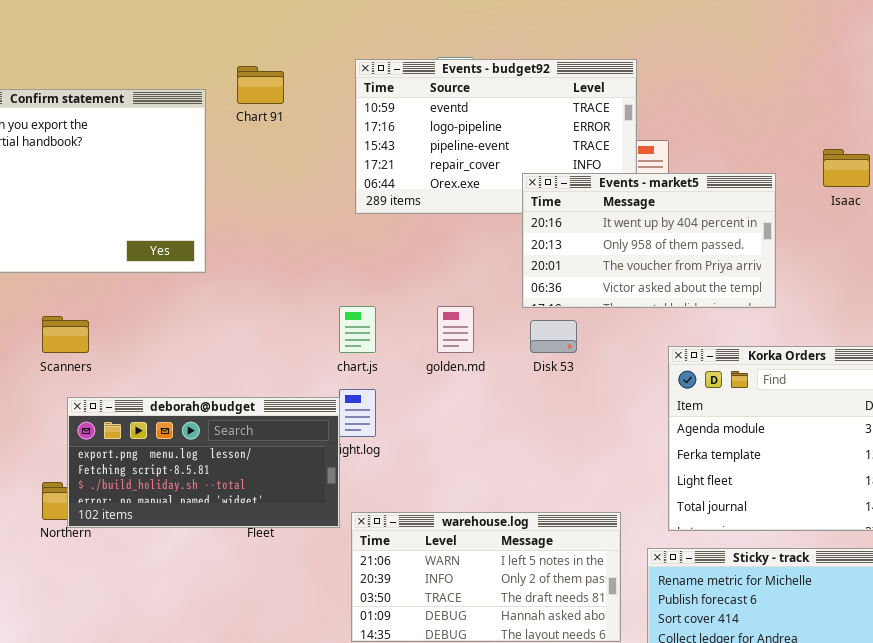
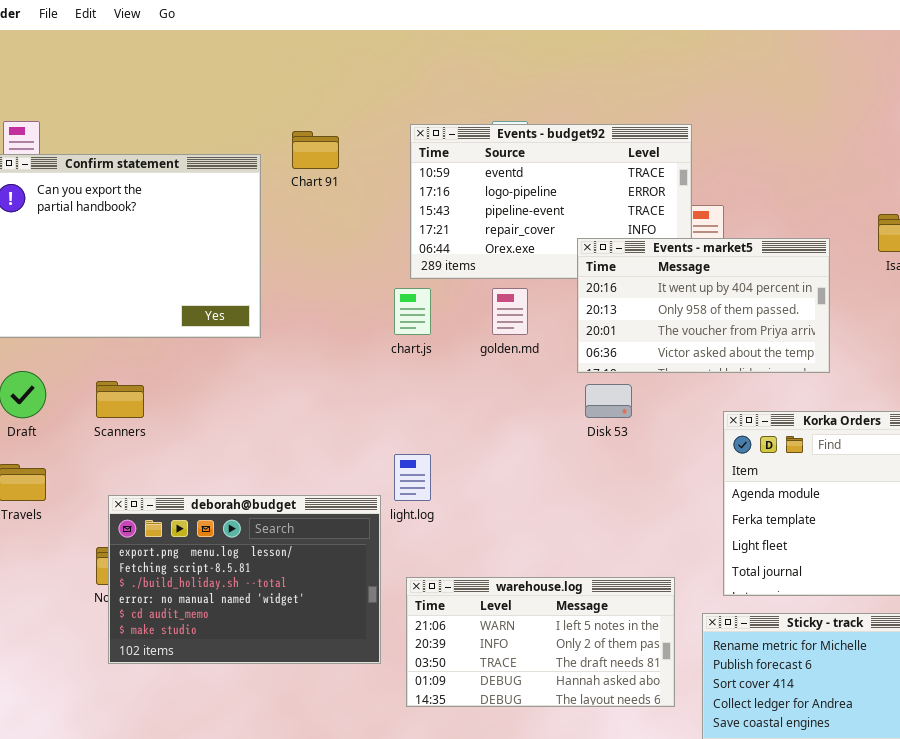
chart.js: [339,306,376,353] -> [394,288,431,335], moved
golden.md: [437,306,474,353] -> [492,288,528,335], moved
deborah@budget: [67,397,340,528] -> [108,495,381,664], moved, resized

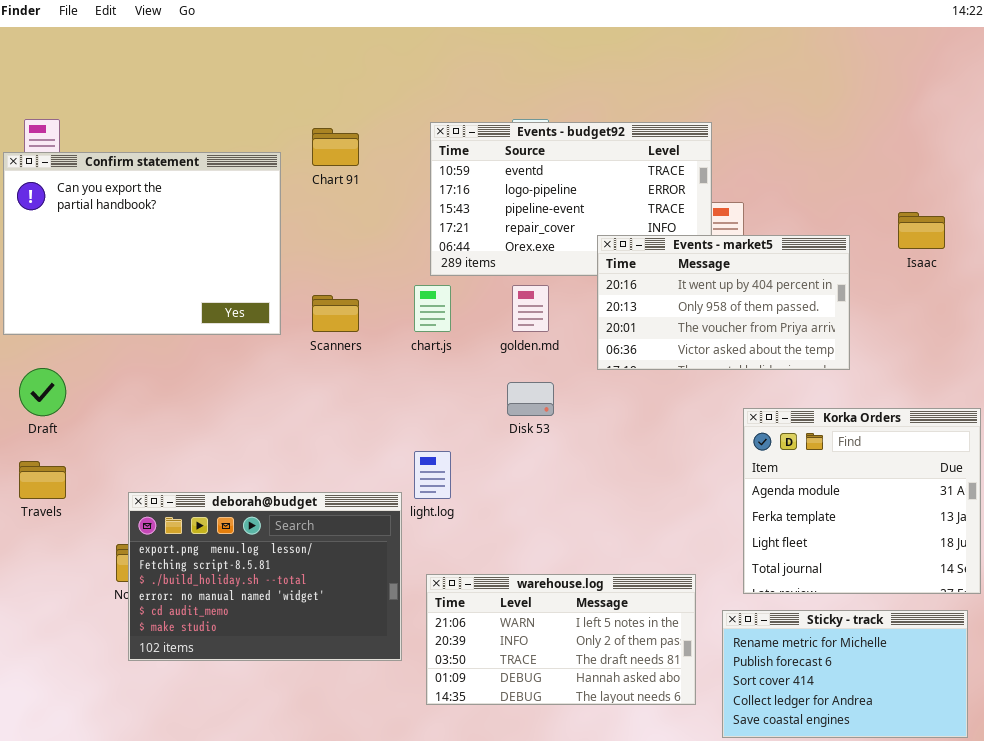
Scanners: [96,381,144,418] -> [312,295,359,332], moved
Disk 53: [585,384,632,418] -> [507,382,554,416], moved

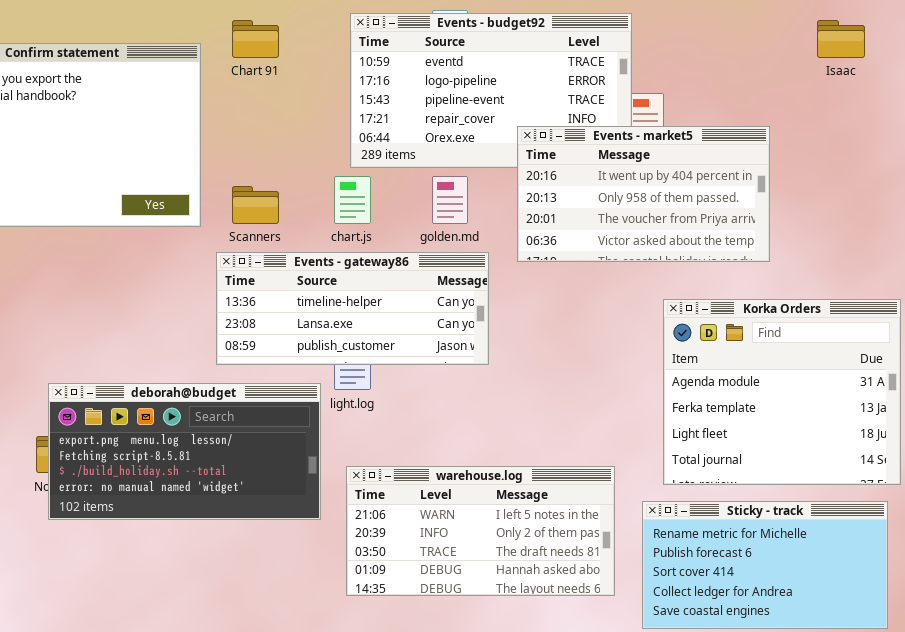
Isaac: [898,212,945,249] -> [817,20,865,58], moved
Events - gateway86: none -> [216,252,489,365], opened
deborah@budget: [128,492,402,661] -> [48,383,321,520], resized

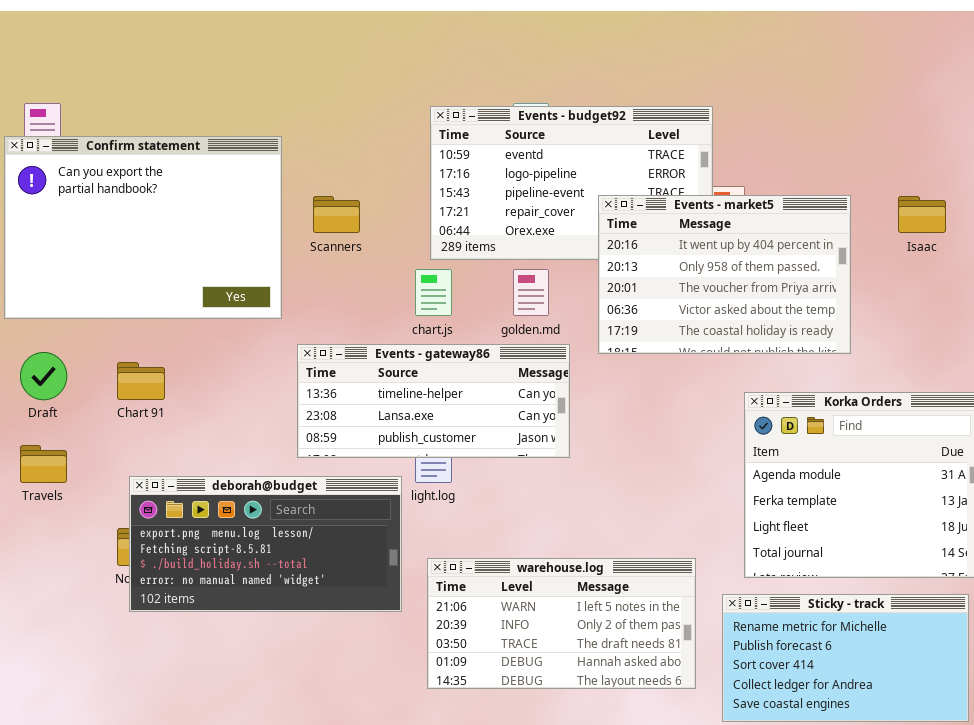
Chart 91: [232,20,279,58] -> [117,362,165,400], moved
Isaac: [817,20,865,58] -> [898,196,946,233], moved
Events - market5: [517,126,770,262] -> [598,195,851,354], resized
Scanners: [232,186,279,224] -> [313,196,360,233], moved

